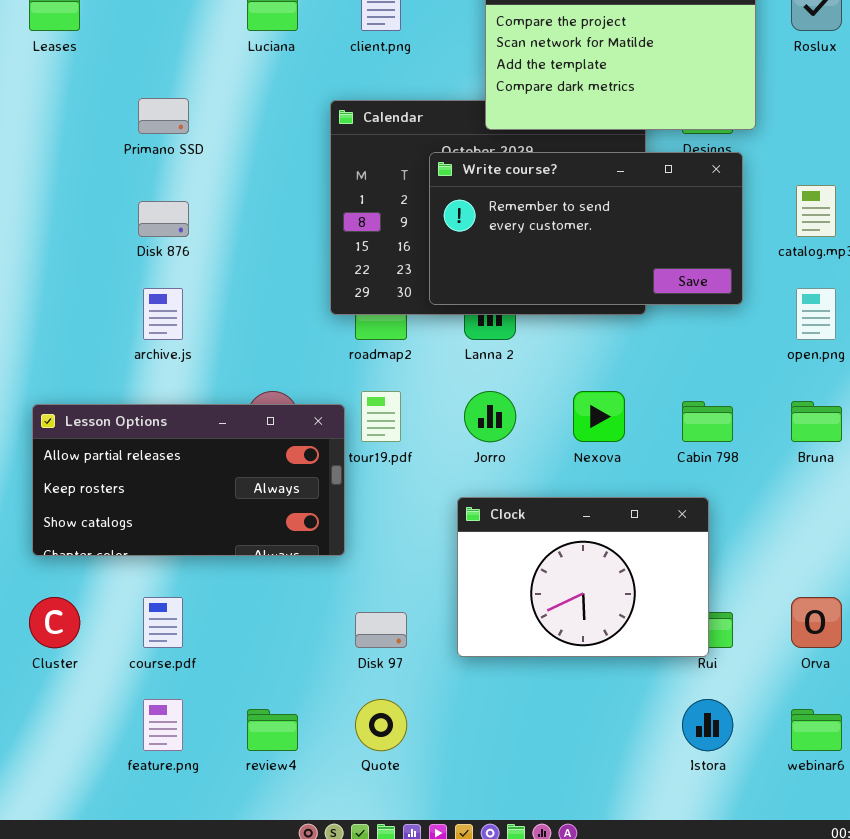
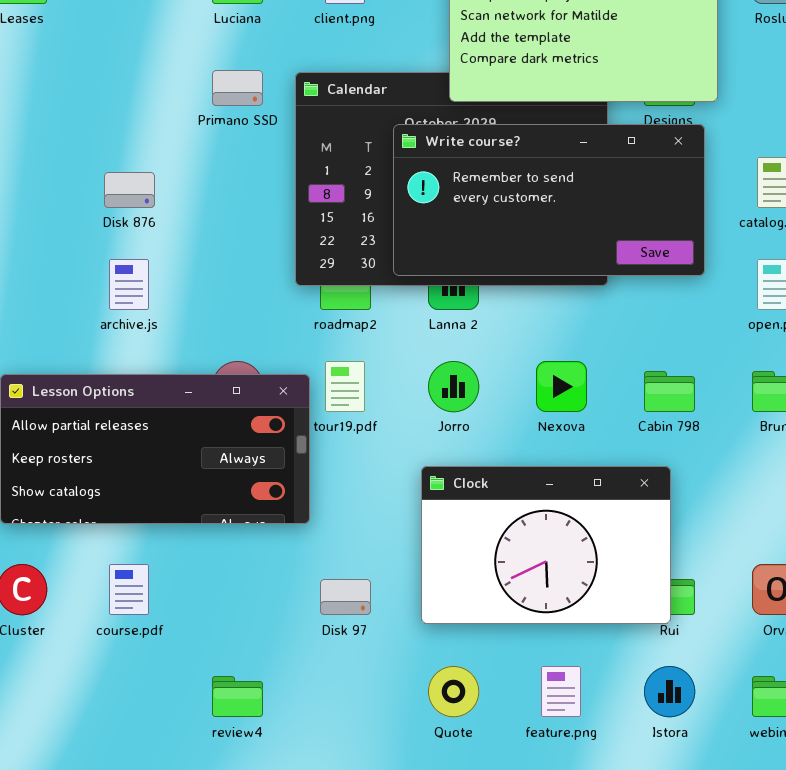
Primano SSD: [138,98,189,134] -> [212,70,263,106], moved
feature.png: [143,699,183,751] -> [541,666,581,717], moved
Quote: [355,699,407,751] -> [428,666,479,717], moved

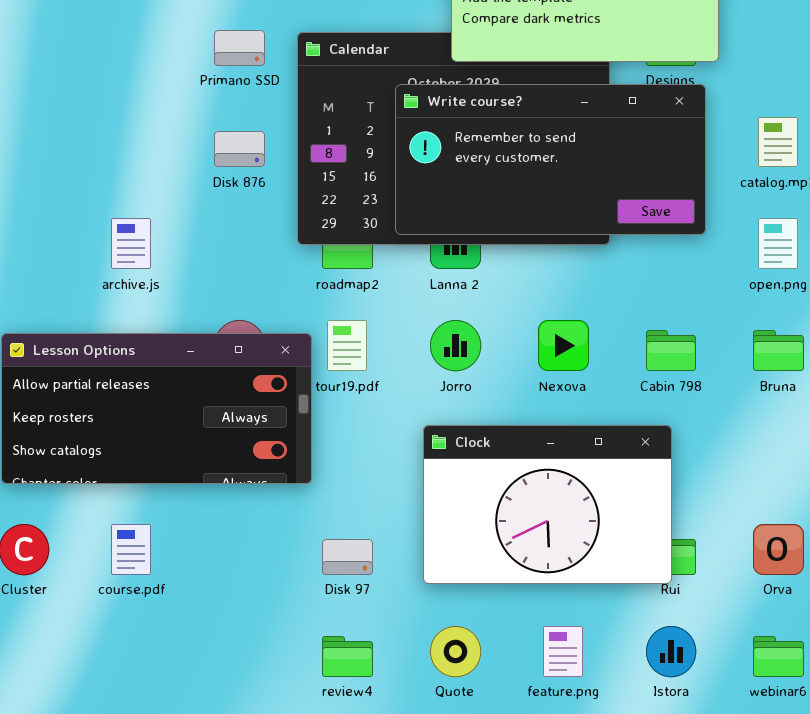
Disk 876: [104,172,155,208] -> [214,131,265,167], moved
review4: [212,676,263,717] -> [322,636,373,677], moved

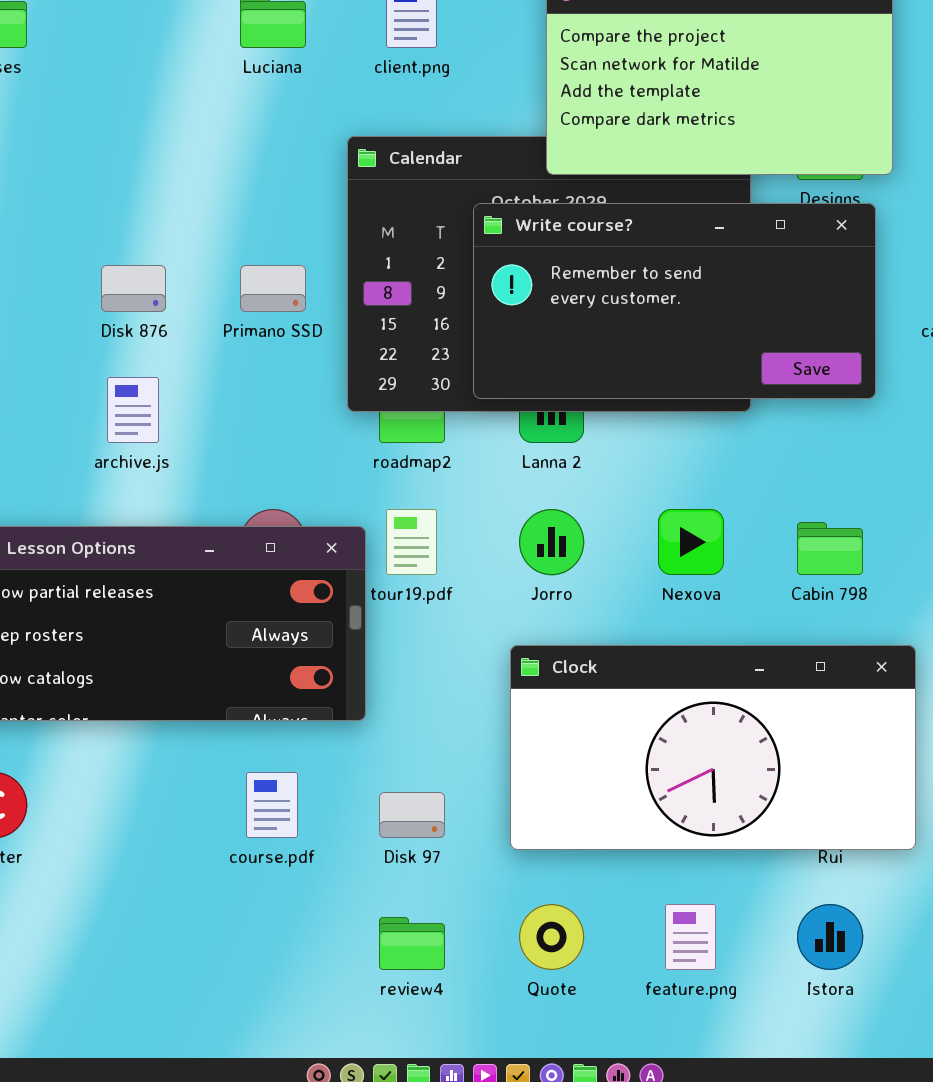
Primano SSD: [214,30,265,66] -> [240,265,306,312], moved
Disk 876: [214,131,265,167] -> [101,265,166,312], moved
Clock: [423,425,672,584] -> [510,645,916,850], resized
course.pdf: [111,524,151,575] -> [246,772,298,838], moved

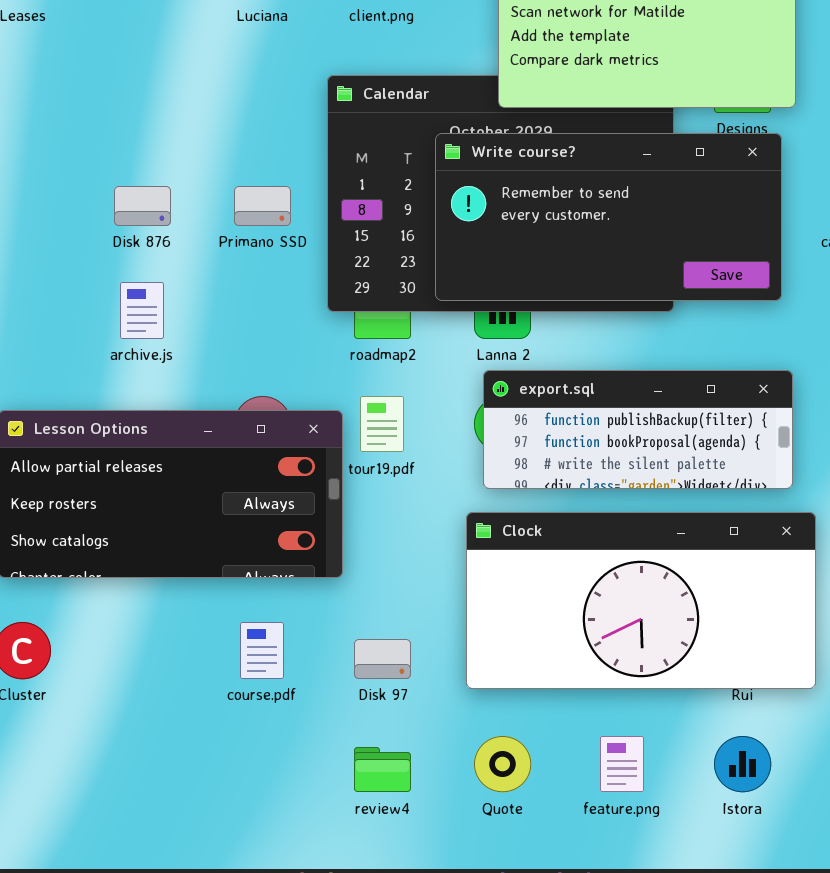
export.sql: none -> [483,370,793,489], opened

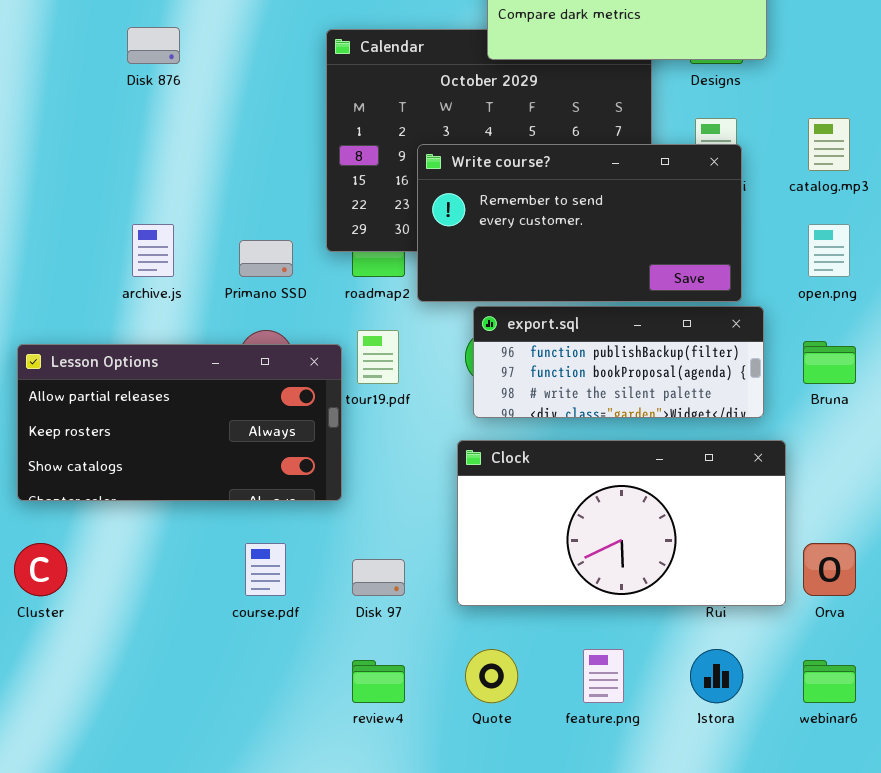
Write course?: [435,133,782,301] -> [417,144,742,302], moved
Disk 876: [114,186,171,226] -> [127,27,180,64], moved
Primano SSD: [234,186,291,226] -> [239,240,293,277], moved

